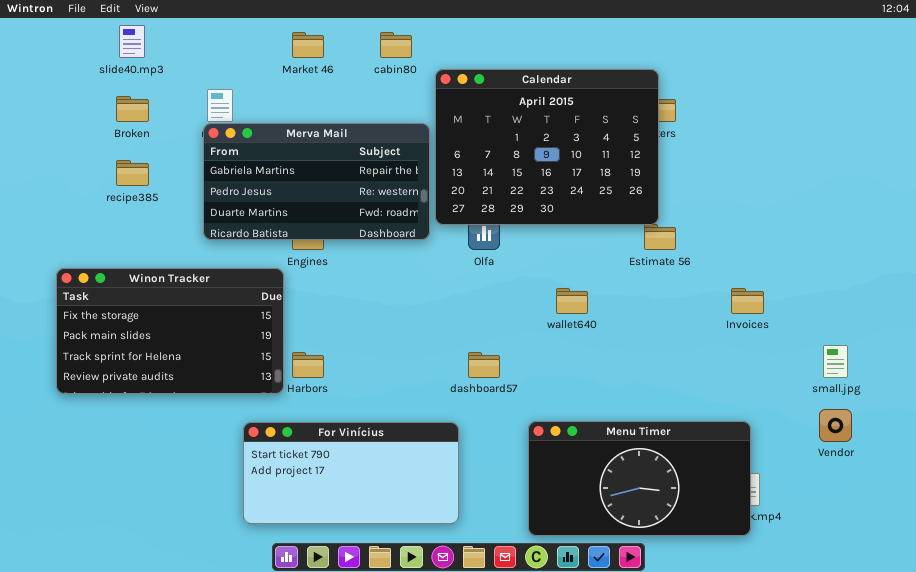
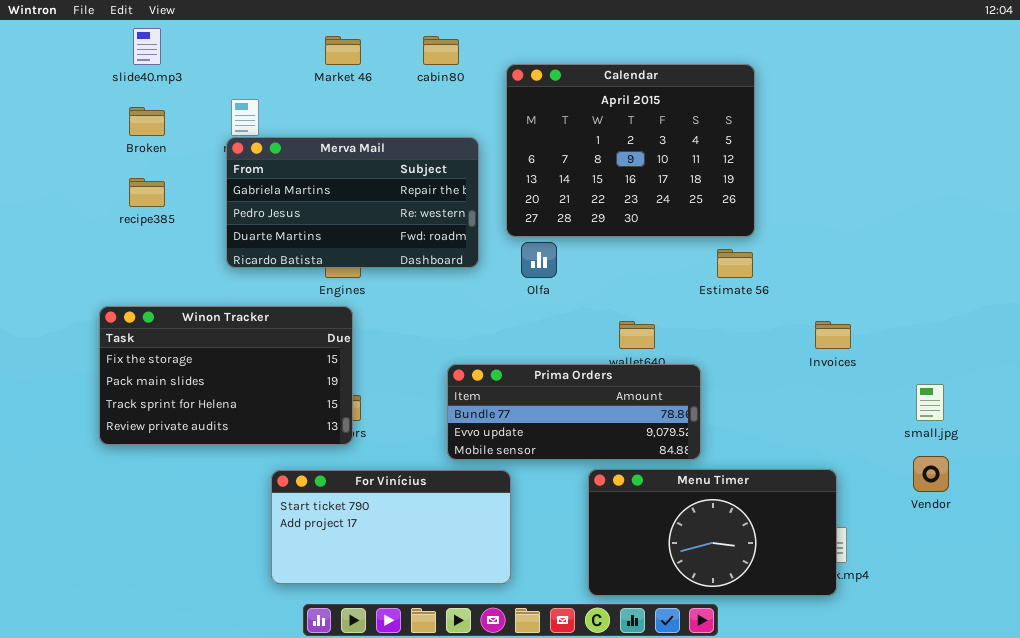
Calendar: [435,69,659,225] -> [506,64,755,237], moved
Winon Tracker: [56,268,284,394] -> [99,306,353,445], moved
Prima Orders: none -> [447,364,701,460], opened

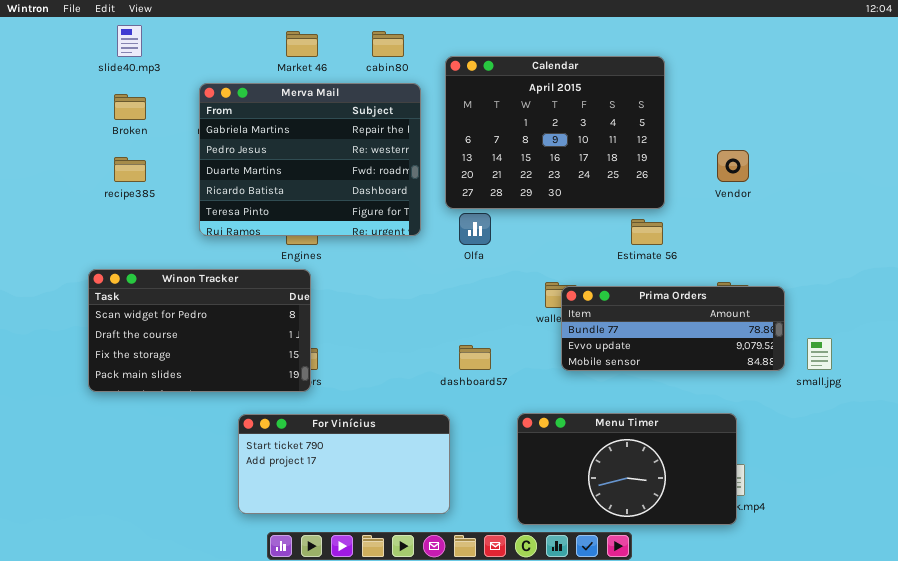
Merva Mail: [226,137,479,268] -> [199,83,421,236], resized
Winon Tracker: [99,306,353,445] -> [88,269,311,392], scrolled up 2 rows
Prima Orders: [447,364,701,460] -> [561,286,785,371], moved
Vendor: [913,456,949,492] -> [717,150,749,182], moved

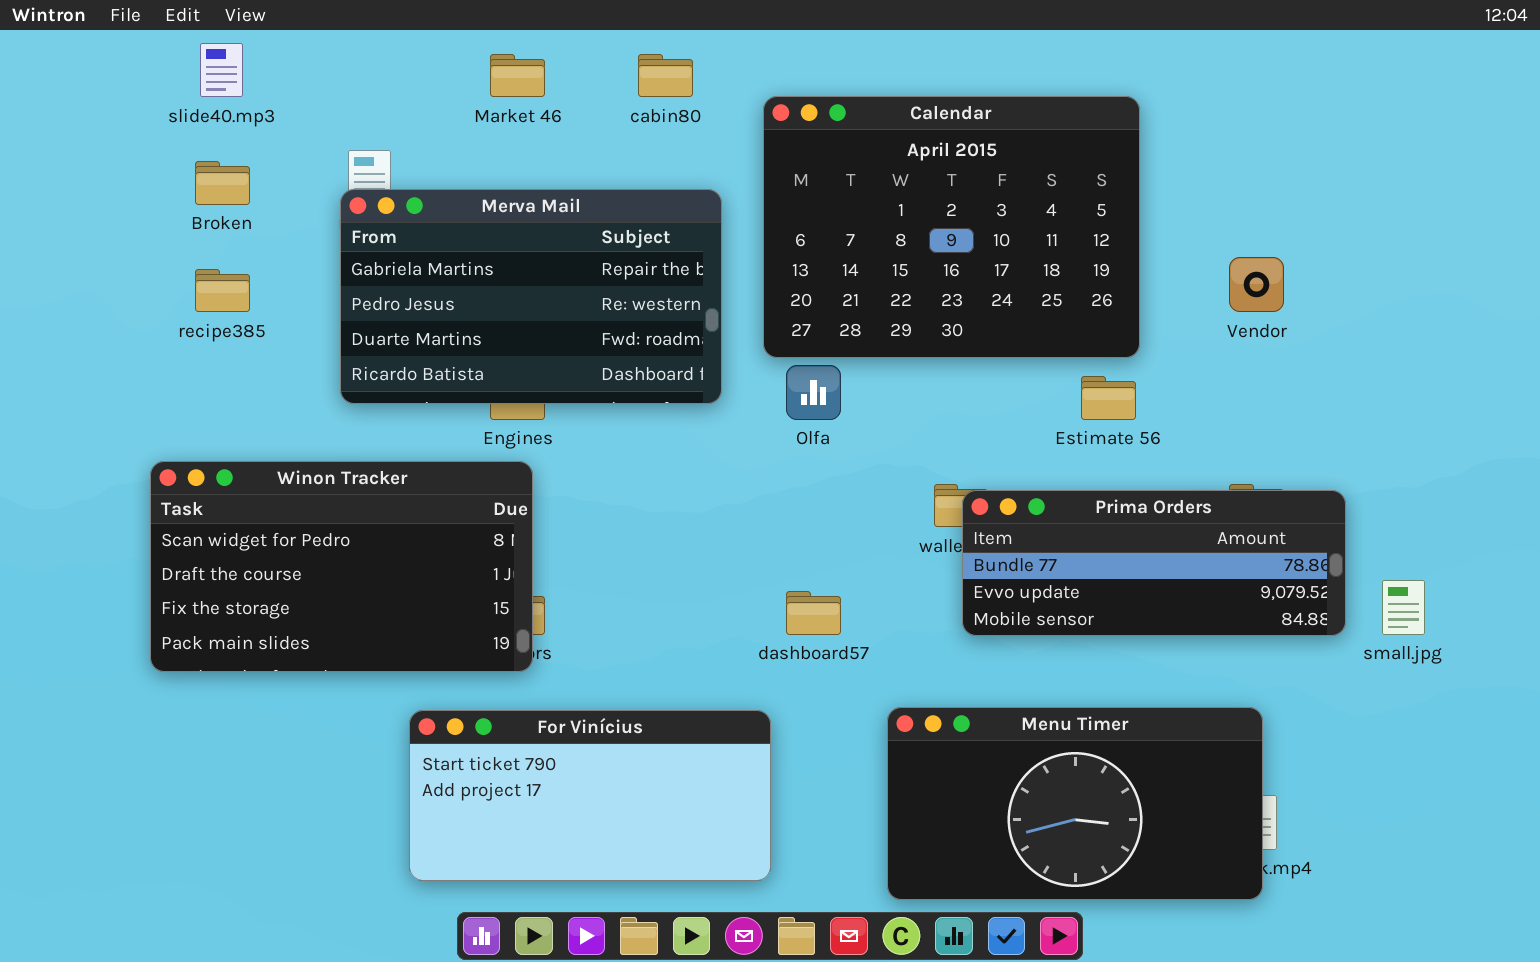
Merva Mail: [199,83,421,236] -> [340,189,722,404], resized

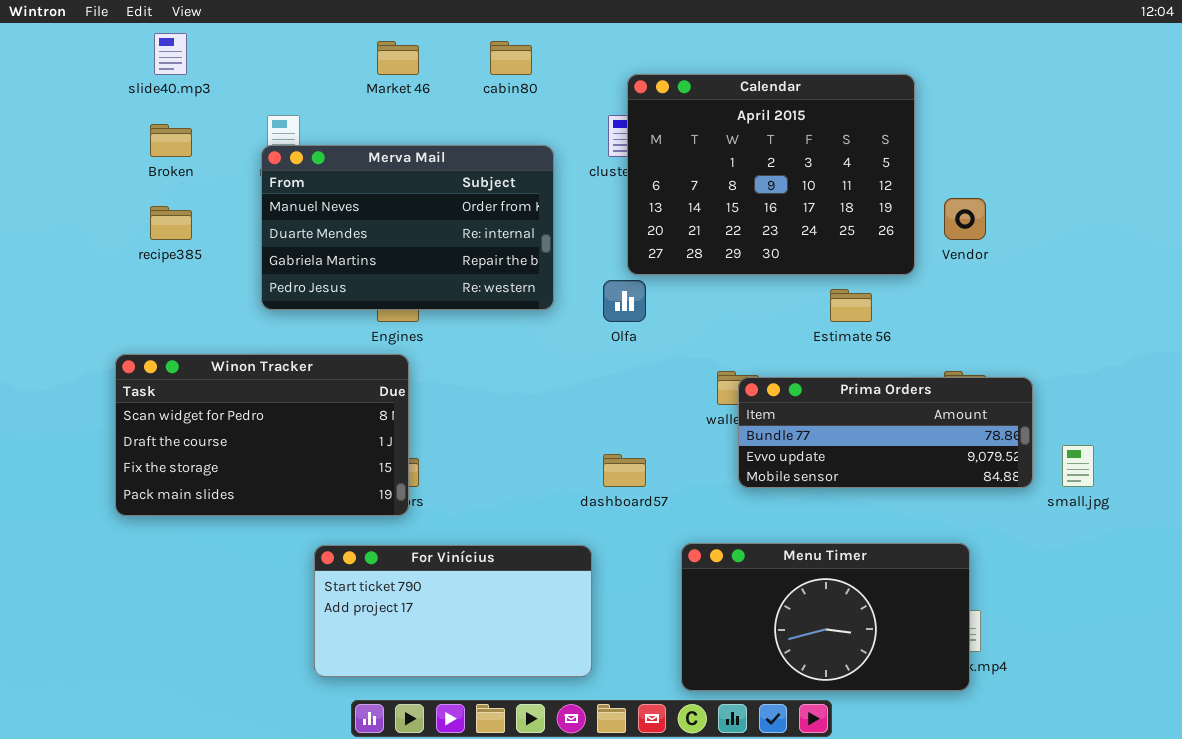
Calendar: [763,96,1140,358] -> [627,74,915,275], moved
Merva Mail: [340,189,722,404] -> [261,145,554,310], scrolled up 2 rows

